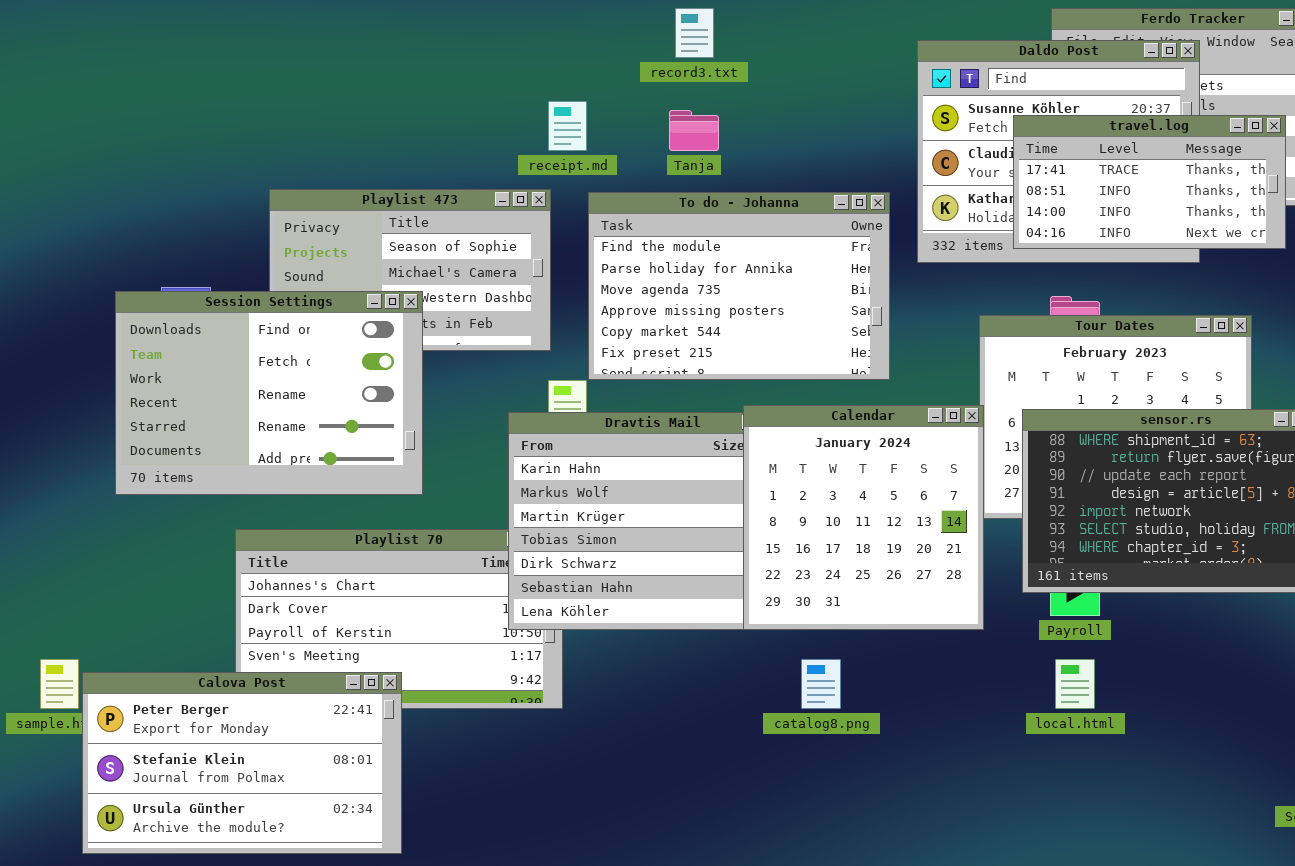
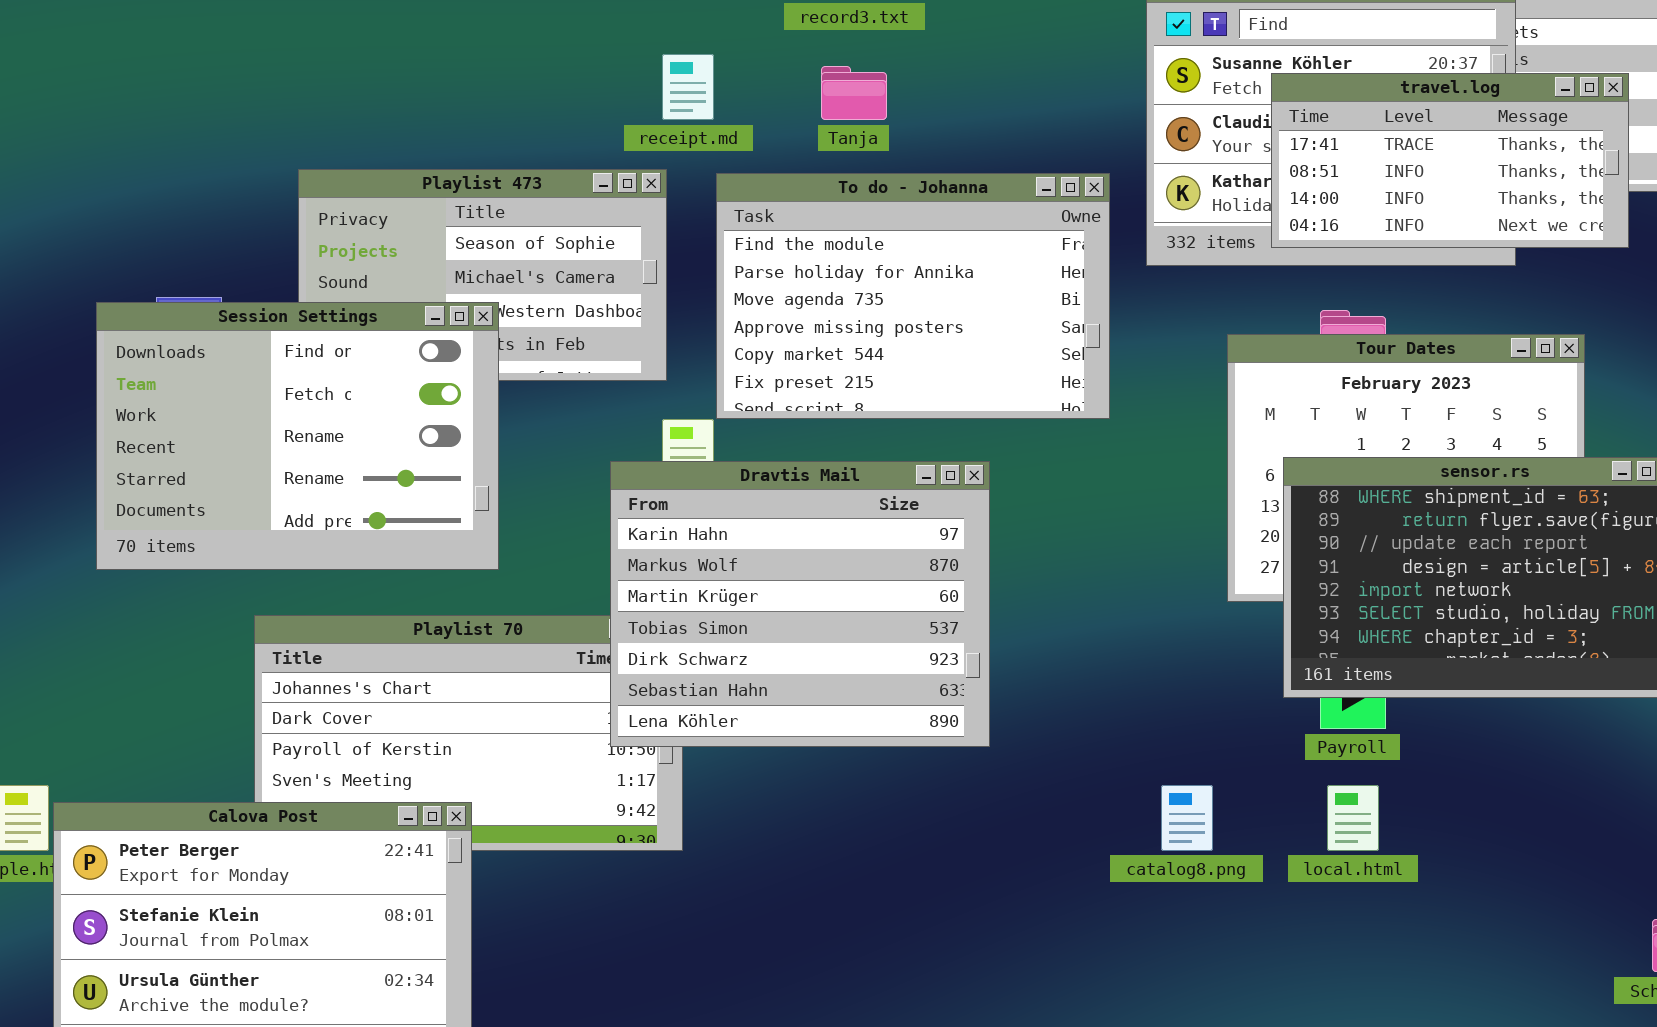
Calendar: [743,405,984,630] -> none, closed
catalog8.png: [801,659,841,709] -> [1161,785,1213,851], moved

